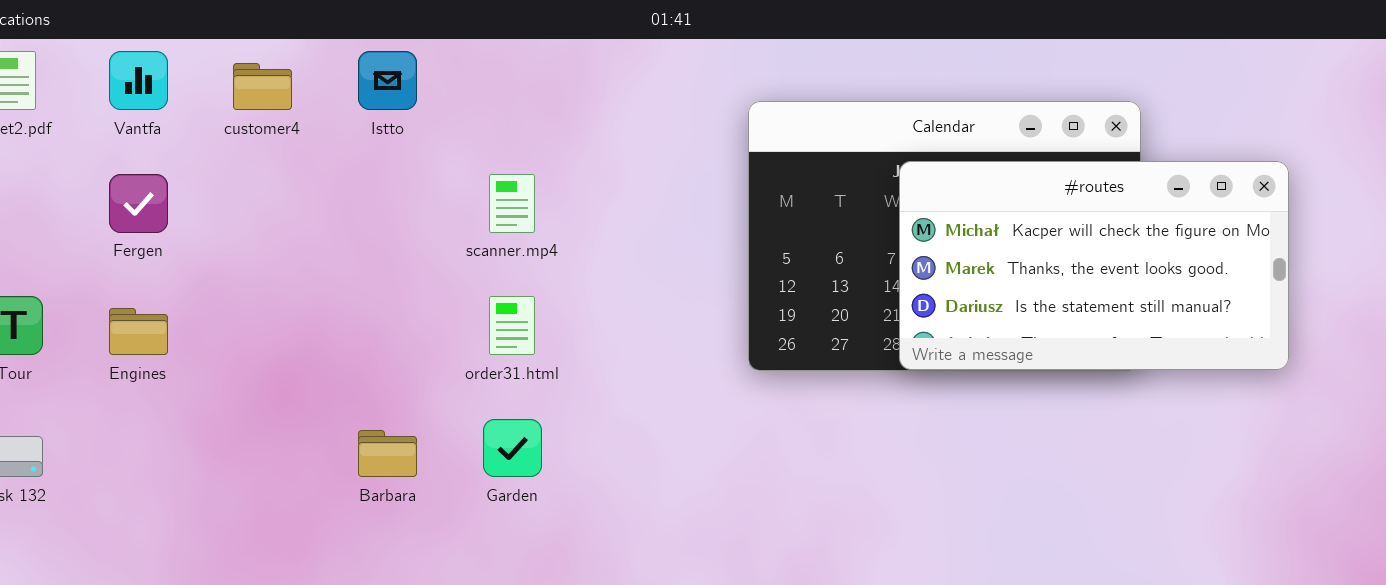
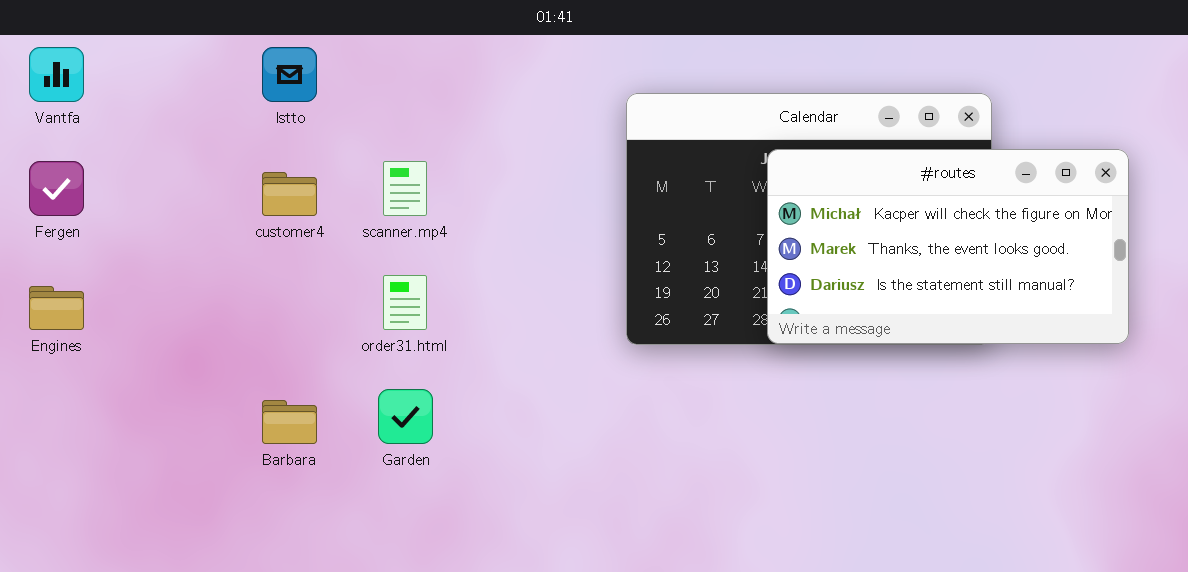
customer4: [233,63,292,110] -> [262,172,317,216], moved

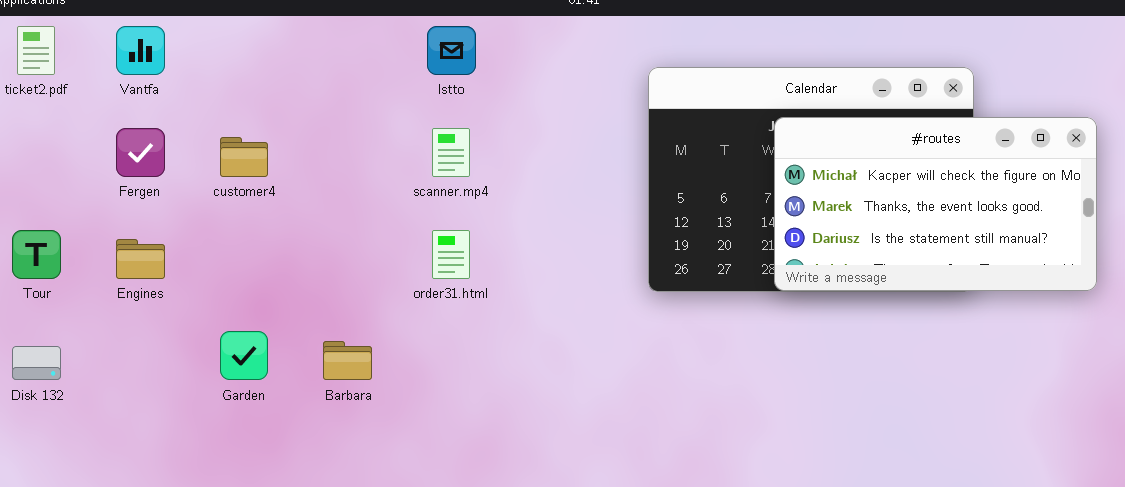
Istto: [262,47,317,102] -> [427,26,476,75], moved
customer4: [262,172,317,216] -> [220,137,268,177], moved
Garden: [378,389,433,444] -> [220,331,268,380], moved

